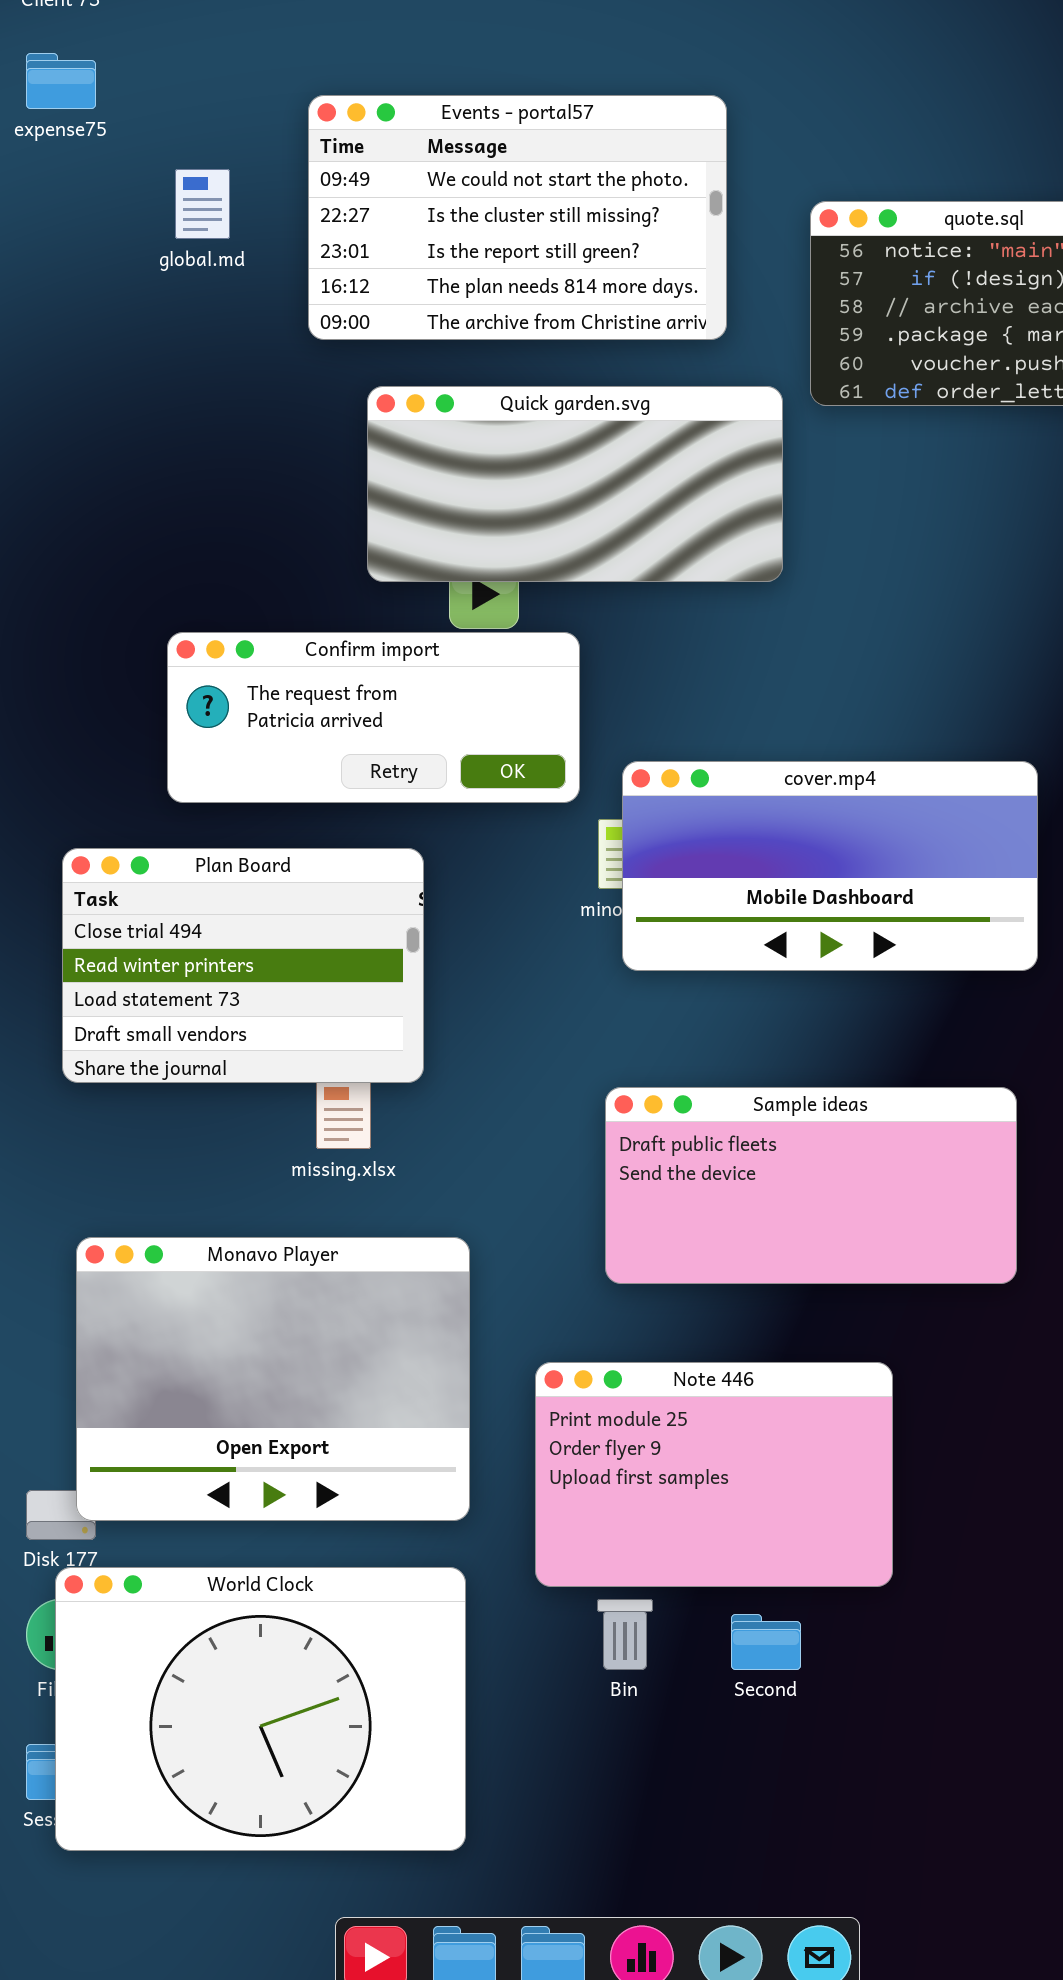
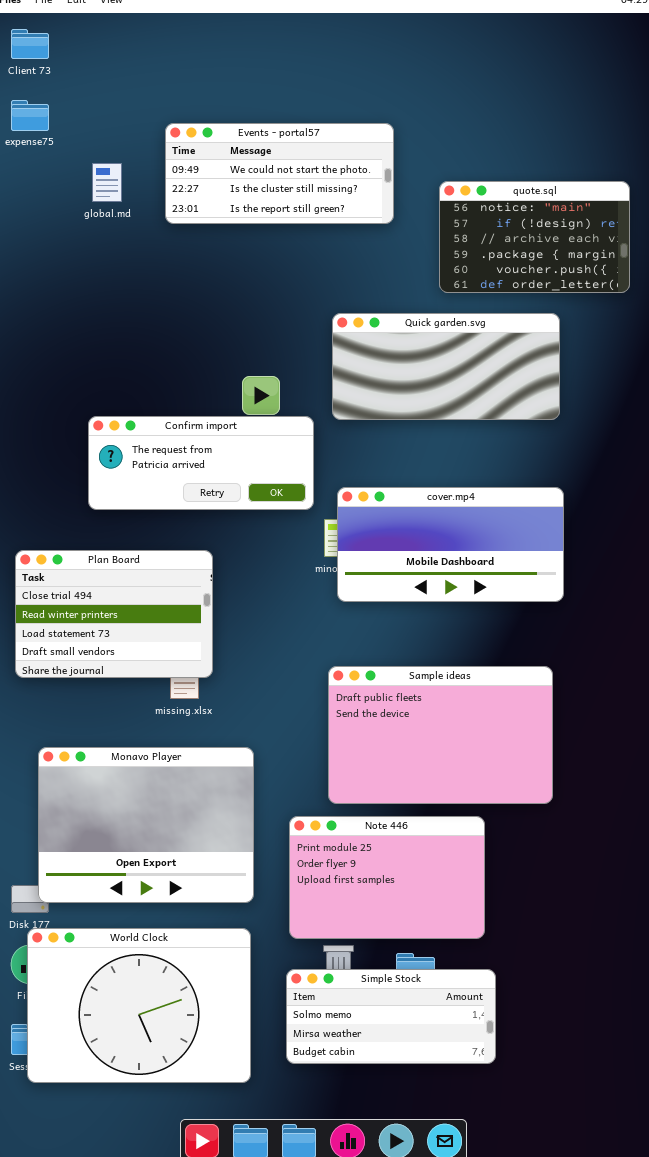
Events - portal57: [308,95,727,340] -> [165,123,394,224], resized
Quick garden.svg: [367,386,783,582] -> [332,313,560,420], moved
Plan Board: [62,848,424,1083] -> [15,550,213,678], moved
Sample ideas: [605,1087,1017,1284] -> [328,666,553,804], resized
Simple Stock: none -> [286,969,496,1064], opened

